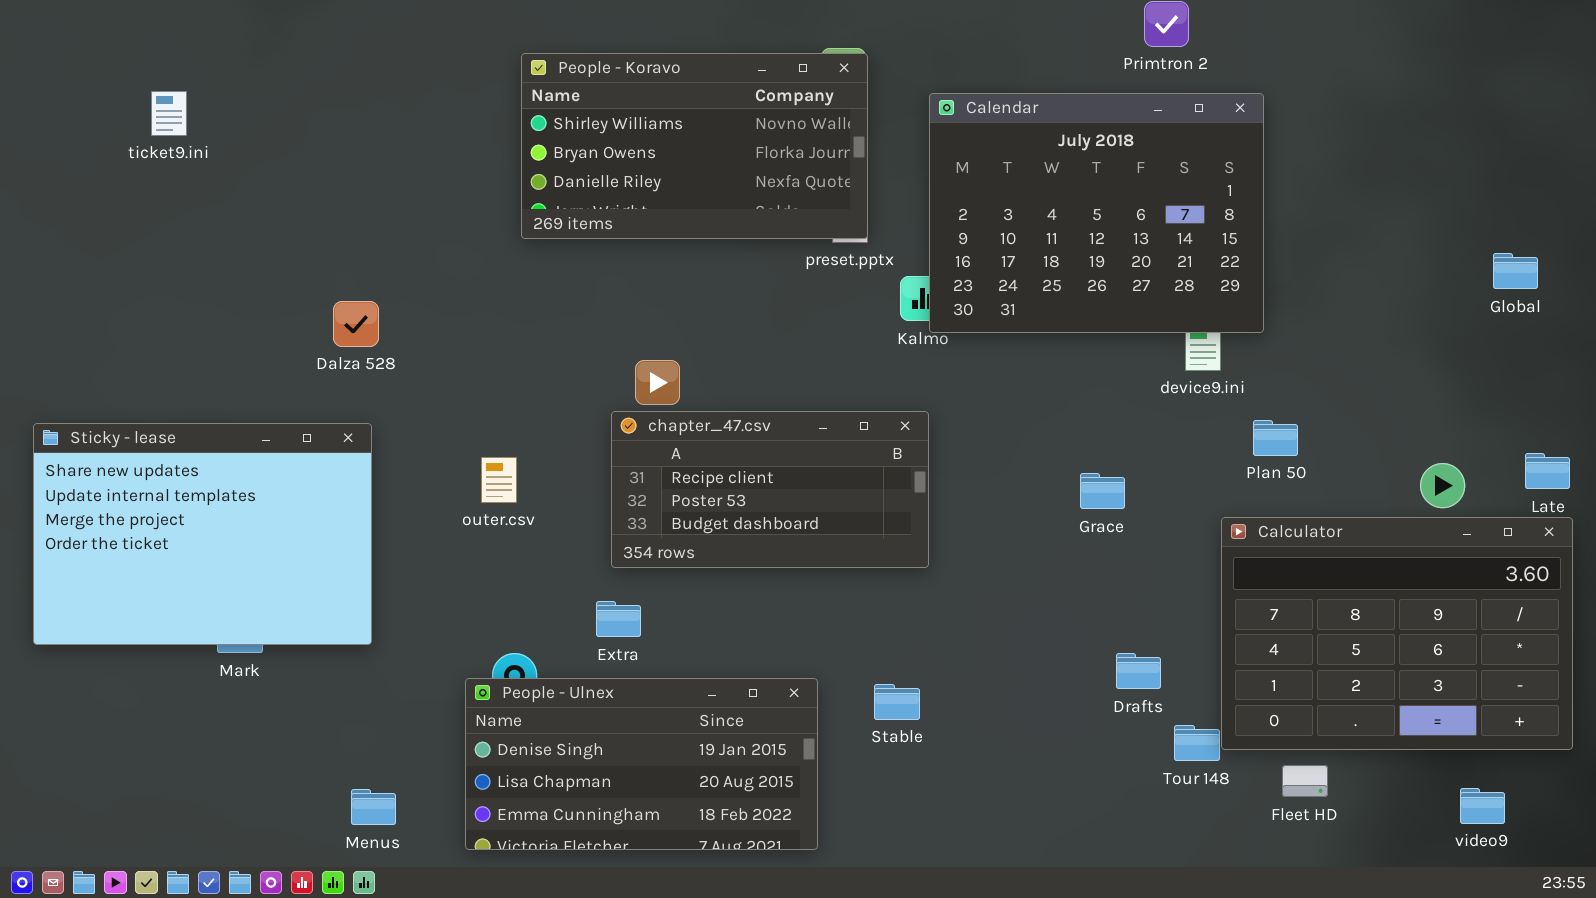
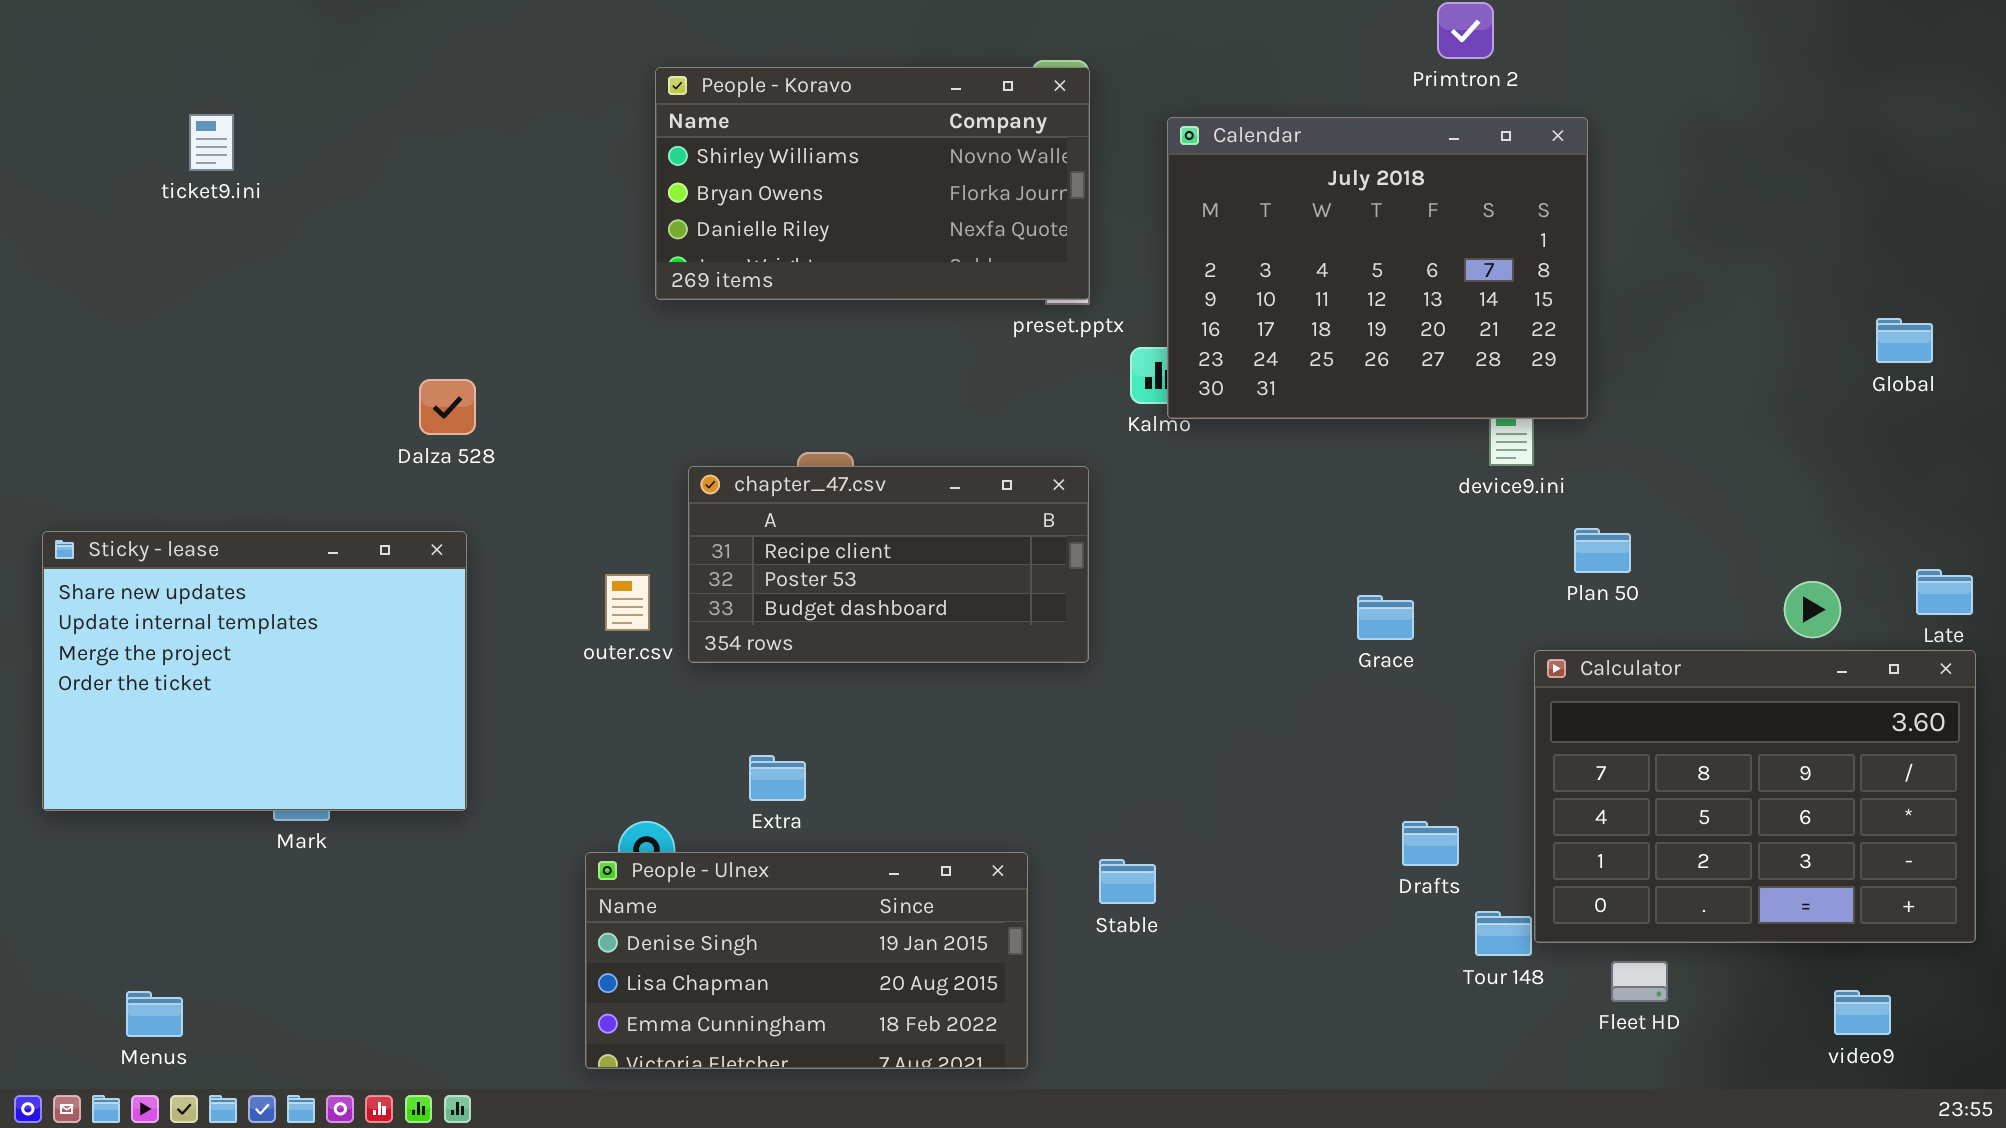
chapter_47.csv: [611,411,929,568] -> [688,466,1089,663], moved
Menus: [351,789,396,825] -> [126,991,183,1037], moved

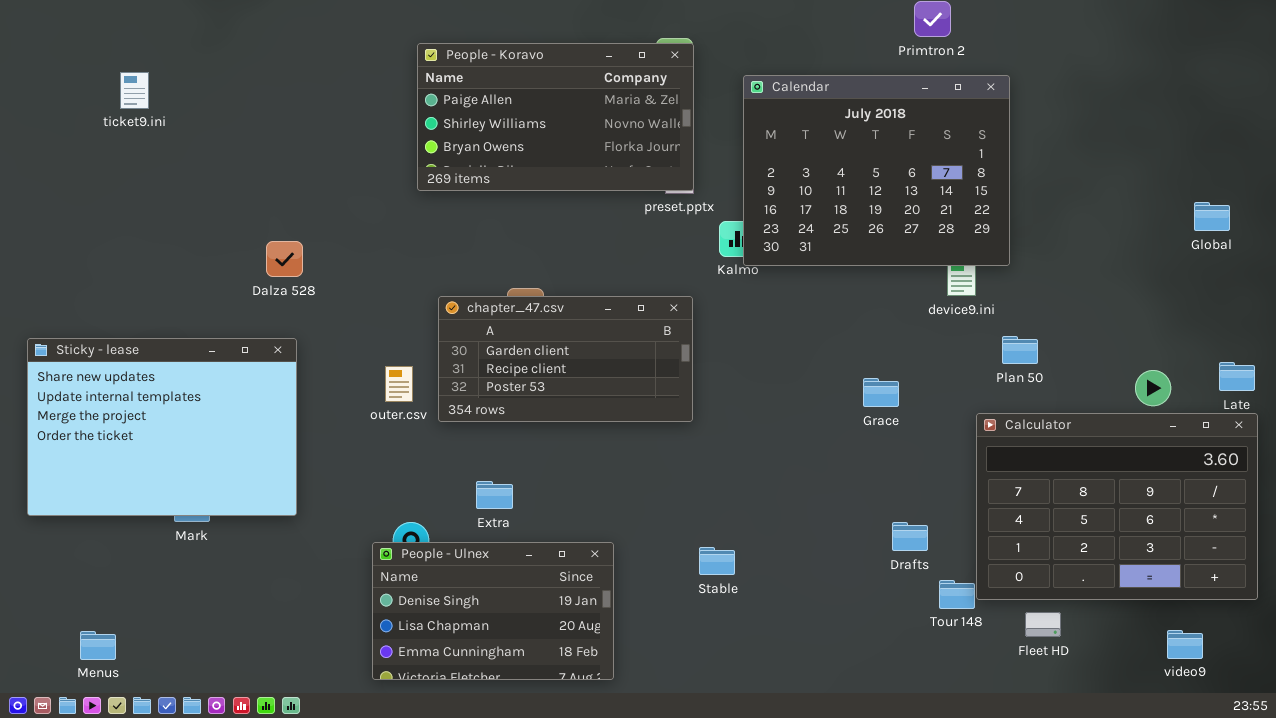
People - Koravo: [655,67,1090,300] -> [417,43,694,191], scrolled up 1 row
chapter_47.csv: [688,466,1089,663] -> [438,296,693,422], scrolled up 1 row
People - Ulnex: [585,852,1028,1069] -> [372,542,614,680], resized

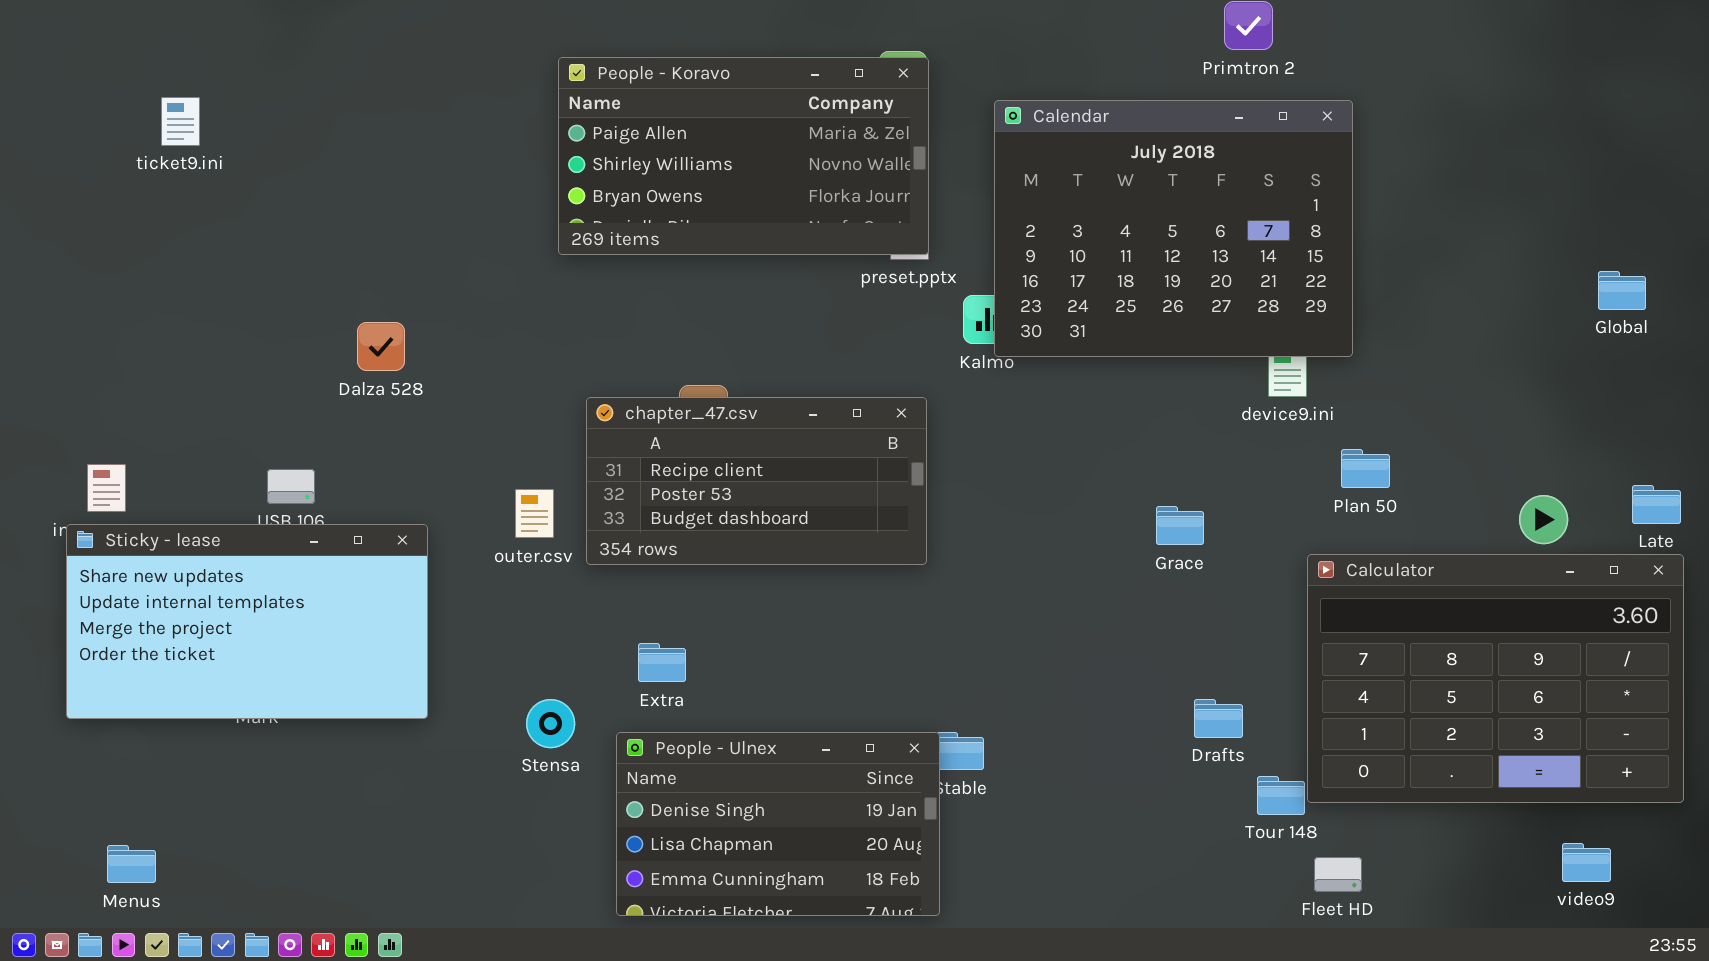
chapter_47.csv: [438,296,693,422] -> [586,397,927,565], scrolled down 1 row
Sticky - lease: [27,338,297,516] -> [66,524,428,719], moved, resized
People - Ulnex: [372,542,614,680] -> [616,732,940,916], moved
Fleet HD: [1025,612,1061,637] -> [1314,857,1362,892], moved

